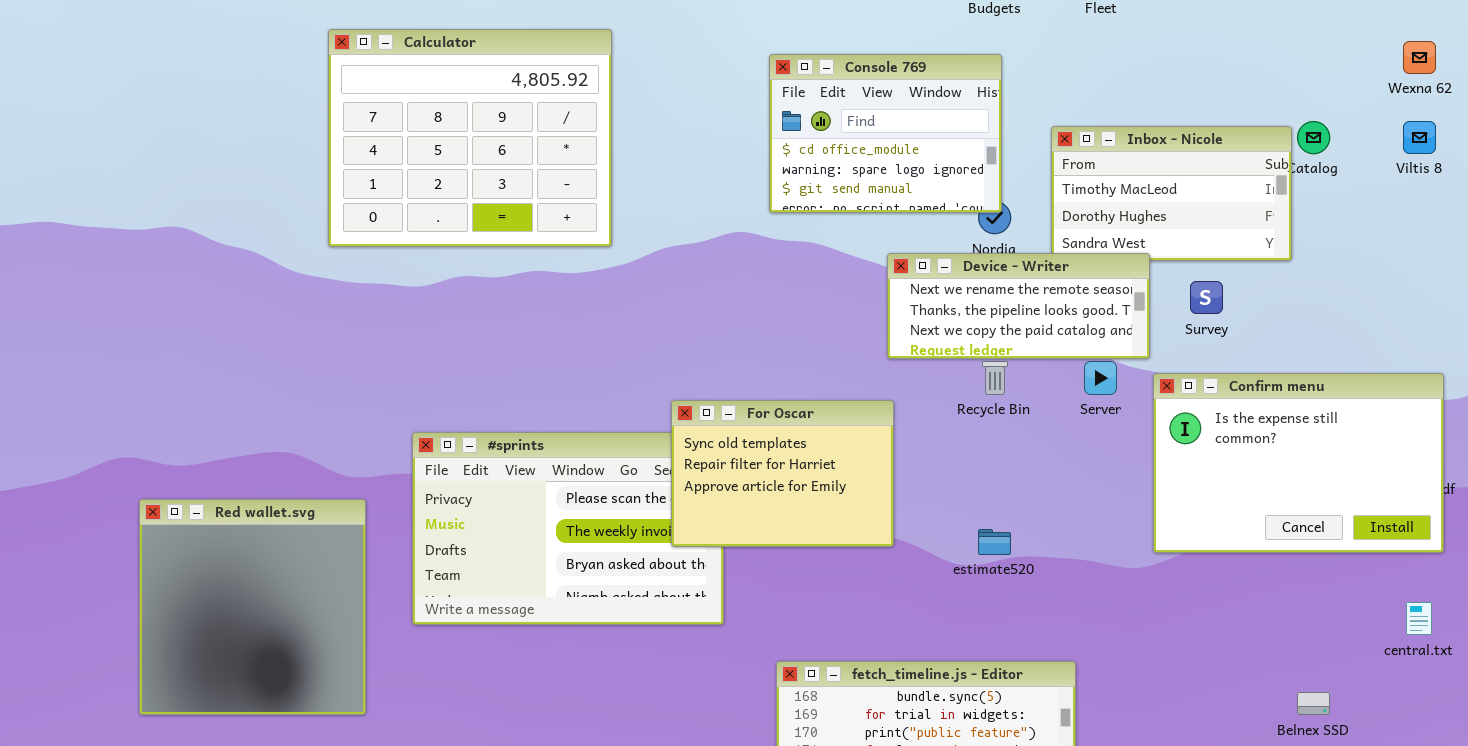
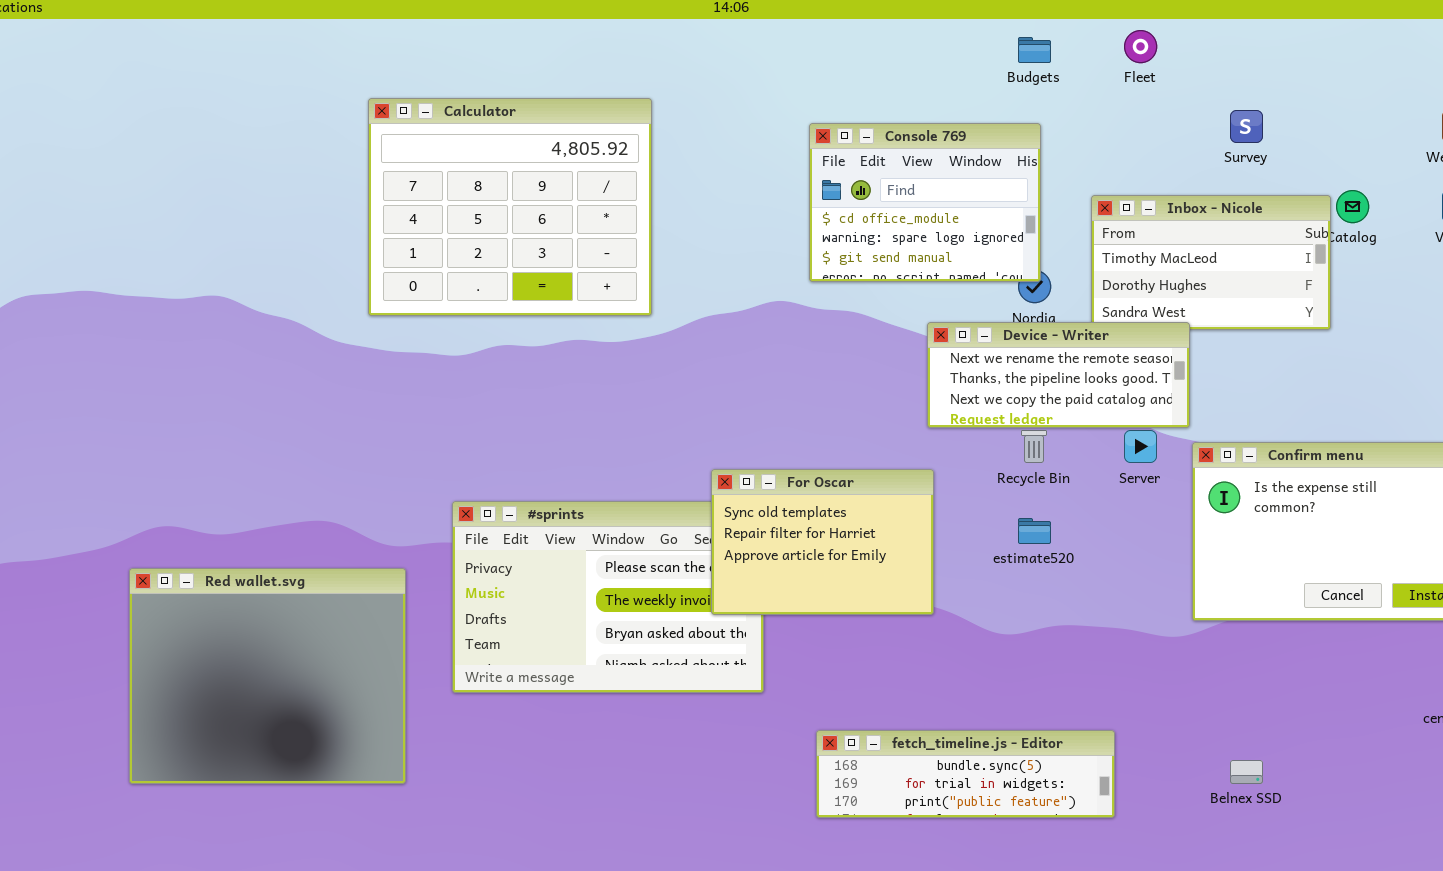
Survey: [1190,281,1223,314] -> [1230,110,1263,143], moved
Red wallet.svg: [139,499,366,715] -> [129,568,406,784], resized
estimate520: [978,529,1011,555] -> [1018,518,1051,544], moved
Belnex SSD: [1297,692,1330,715] -> [1230,760,1263,784], moved

